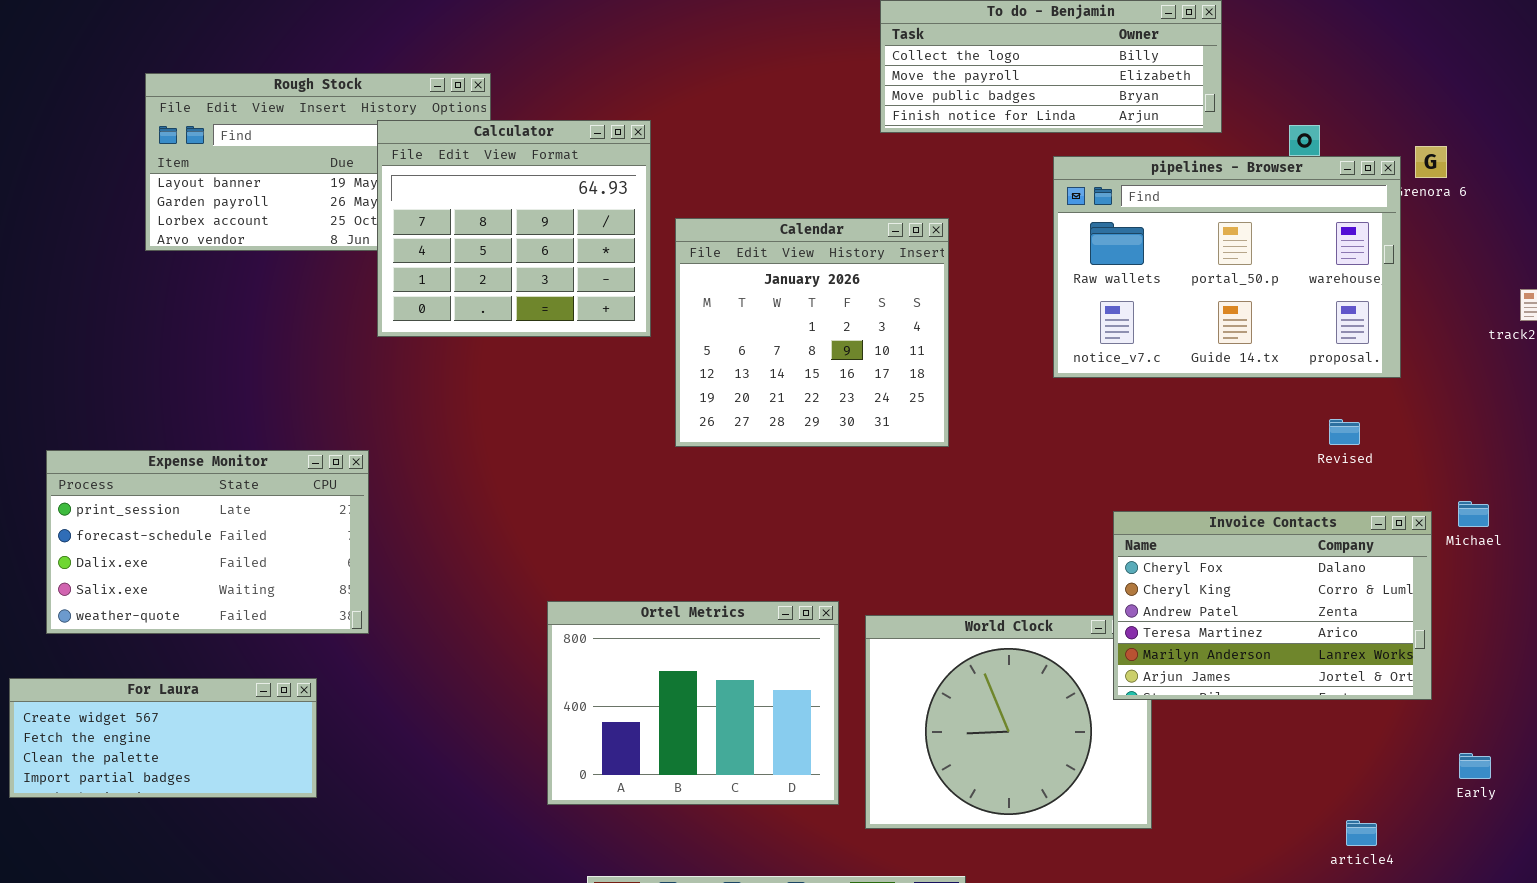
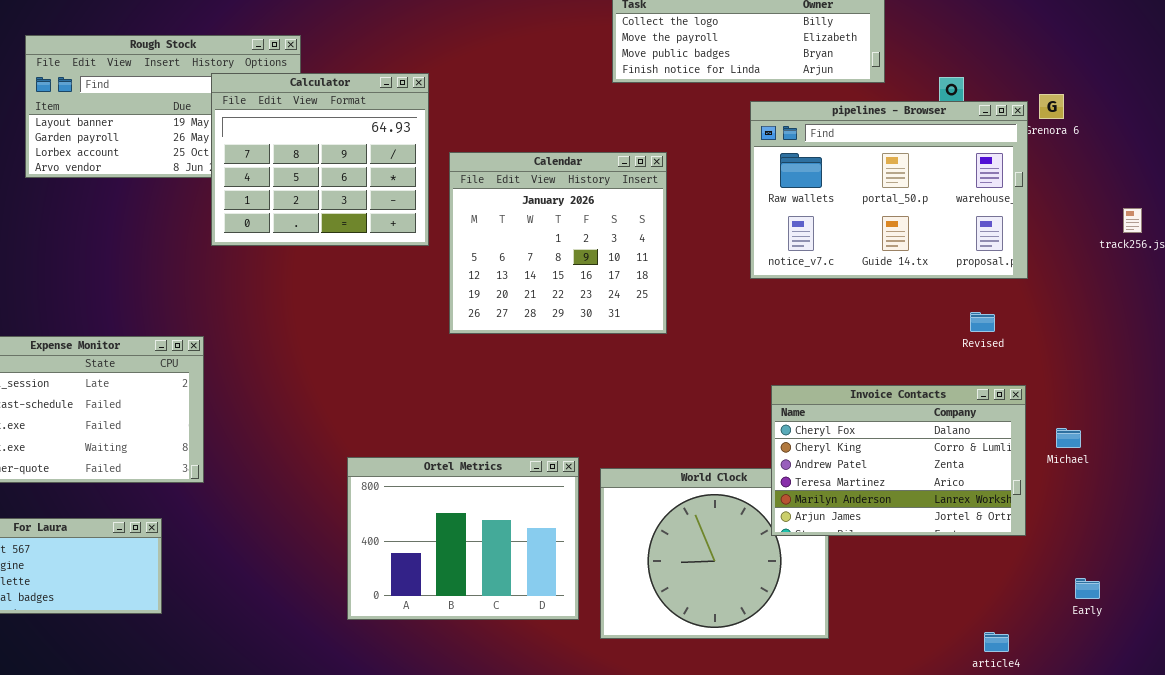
Michael: [1458,501,1489,527] -> [1056,428,1081,448], moved
Invoice Contacts: [1113,511,1432,700] -> [771,385,1026,536], moved

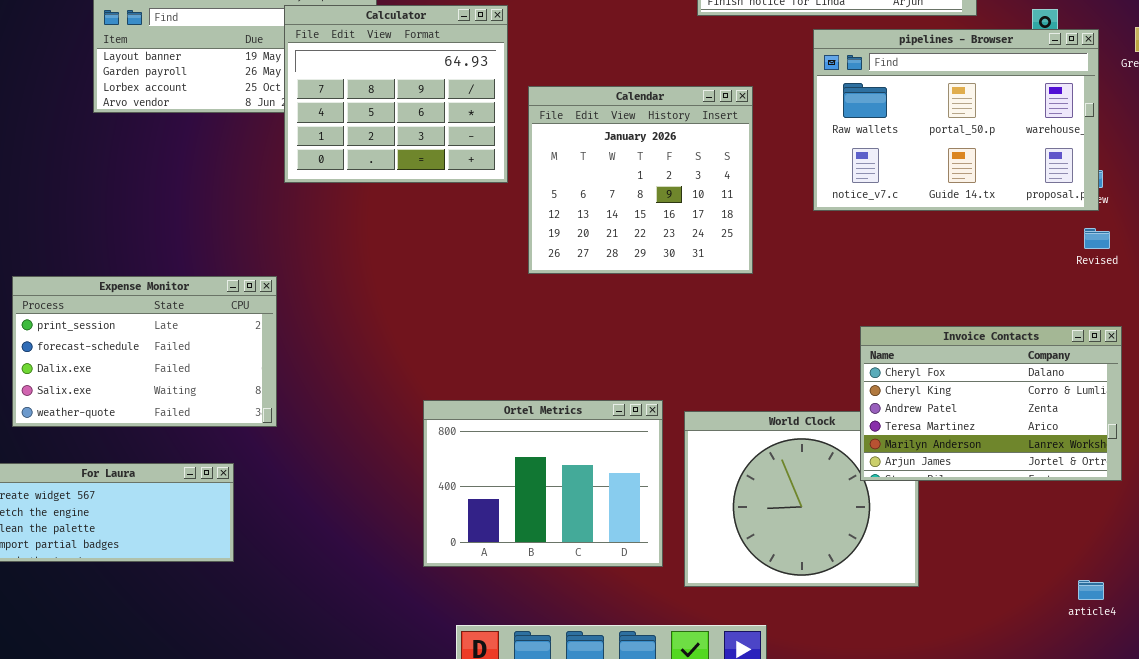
pipelines - Browser: [750,101,1028,279] -> [813,29,1099,211], moved
Revised: [970,312,995,332] -> [1084,228,1110,249], moved

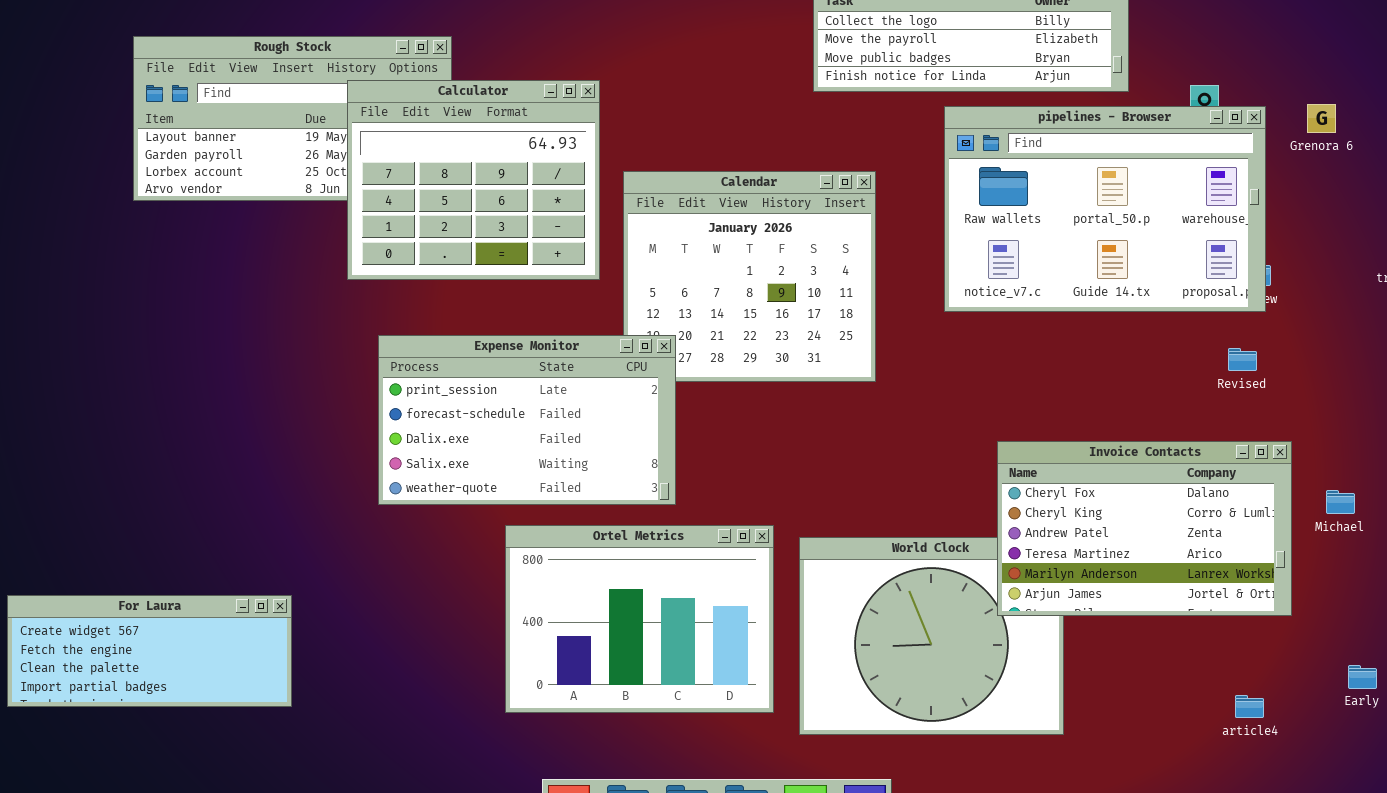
Revised: [1084,228,1110,249] -> [1228,348,1257,371], moved
Expense Monitor: [12,276,277,427] -> [378,335,676,505], moved
article4: [1078,580,1104,600] -> [1235,695,1264,718], moved

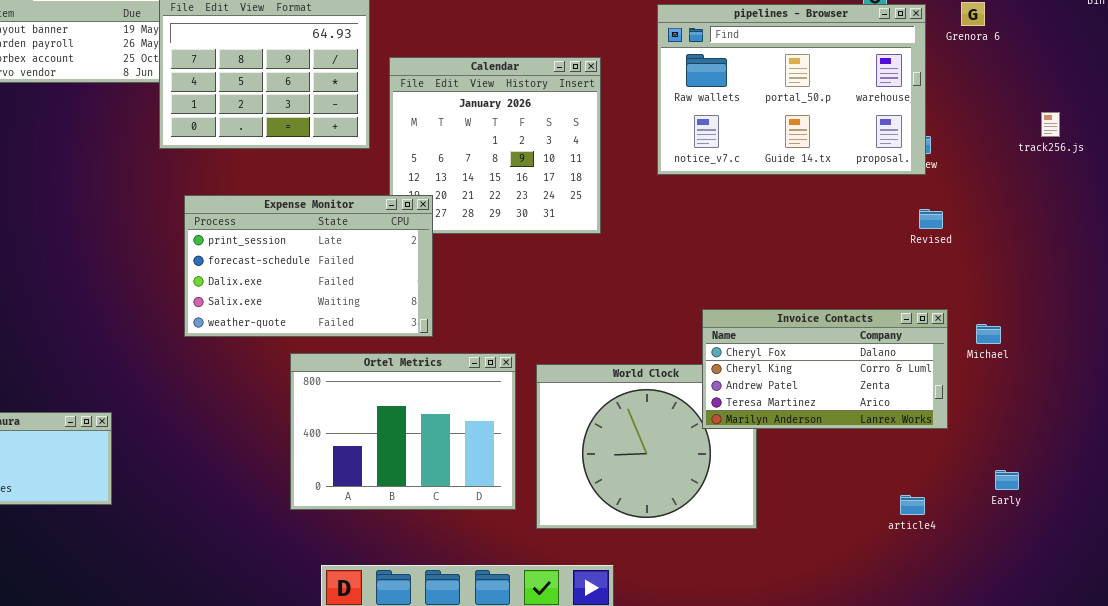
Revised: [1228,348,1257,371] -> [919,209,943,229], moved
Invoice Contacts: [997,441,1292,616] -> [702,309,948,429], resized

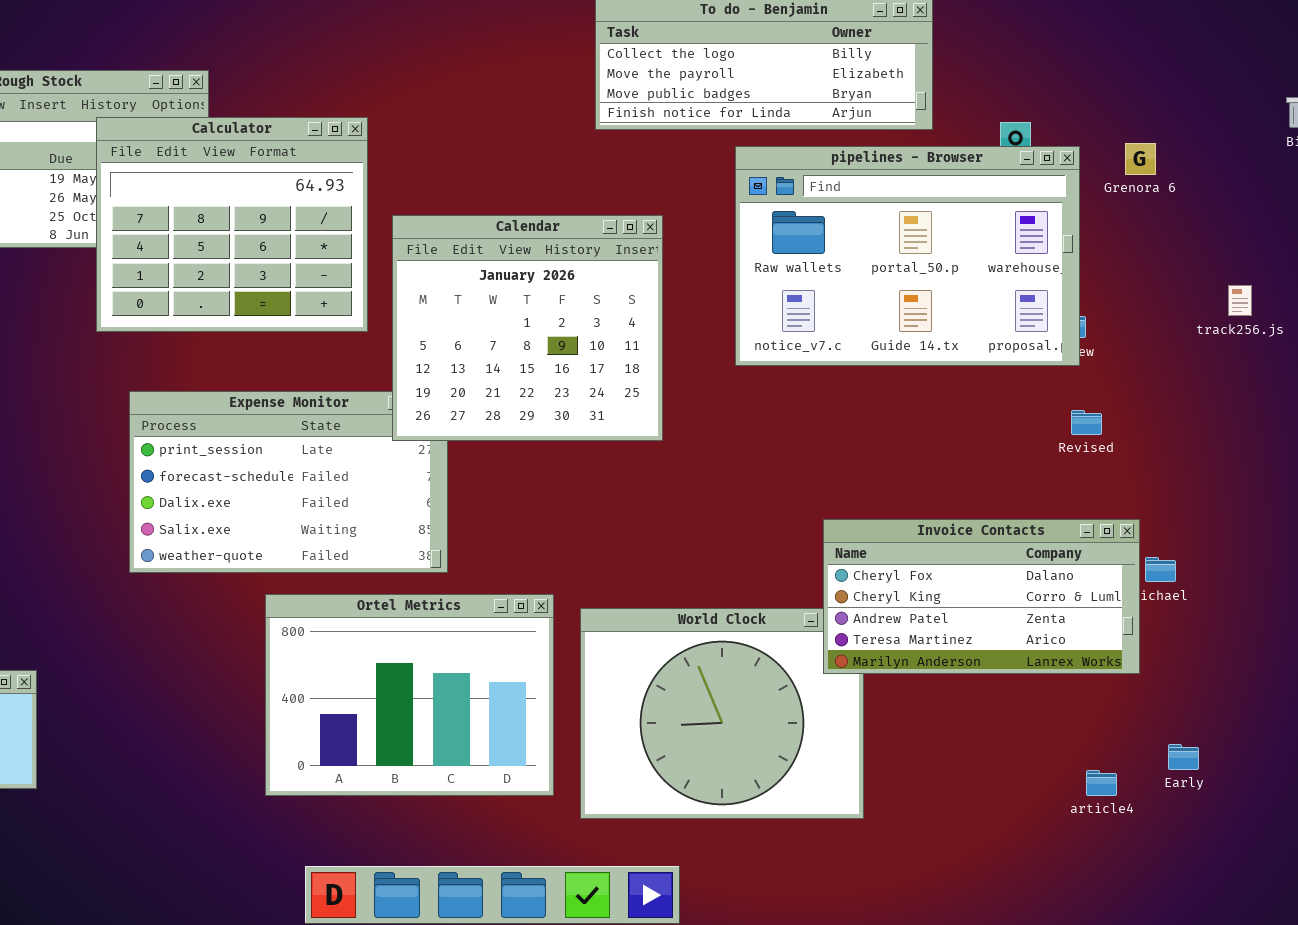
Calendar: [389,57,601,234] -> [392,215,663,441], raised
Invoice Contacts: [702,309,948,429] -> [823,519,1140,674], moved
article4: [900,495,925,515] -> [1086,770,1117,796], moved

